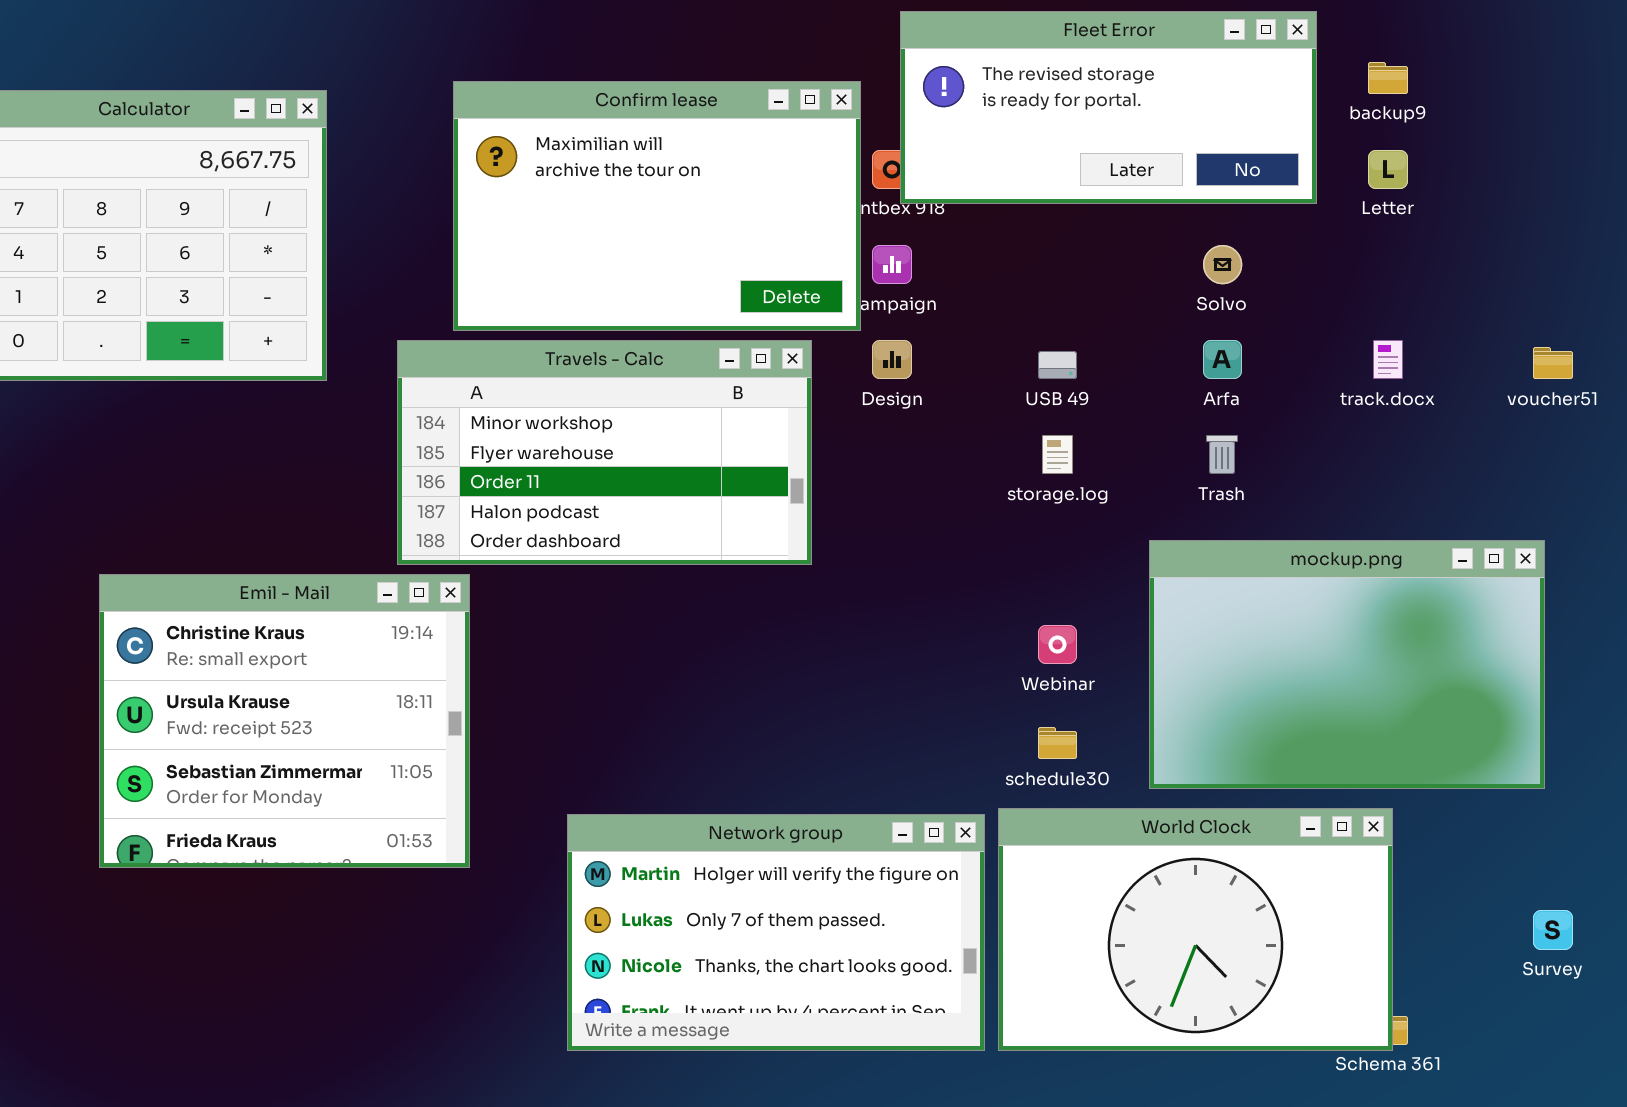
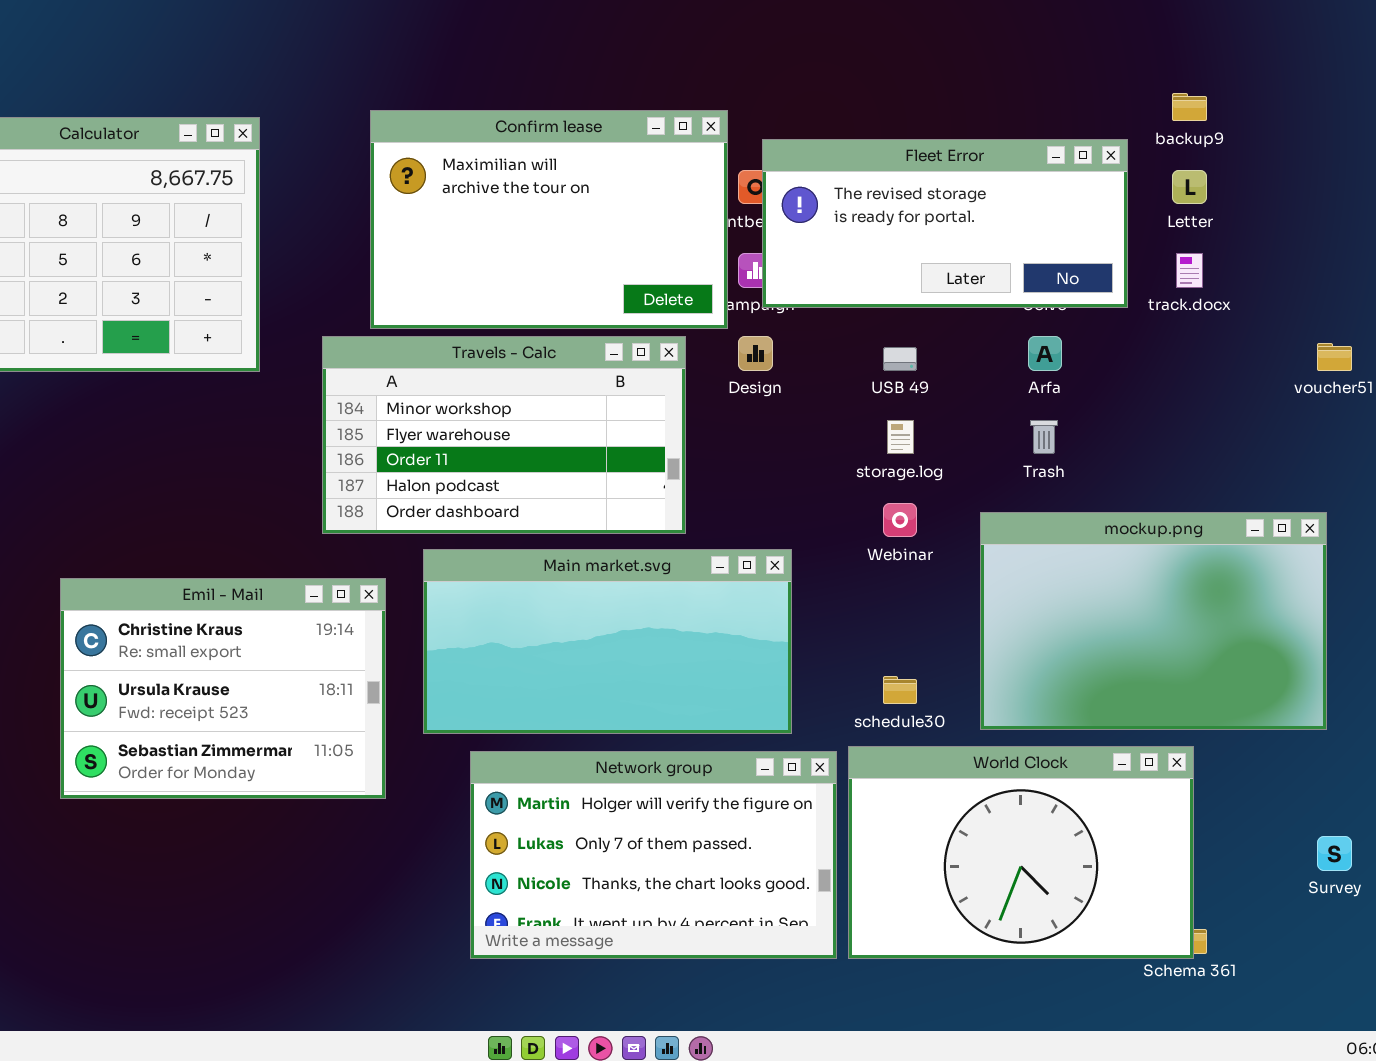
Fleet Error: [900,11,1317,204] -> [762,139,1128,308], moved
track.docx: [1373,340,1403,379] -> [1176,253,1203,288], moved
Emil - Mail: [99,574,470,868] -> [60,578,386,799], resized
Main market.svg: none -> [423,549,792,734], opened
Webinar: [1038,625,1077,664] -> [883,503,917,537], moved

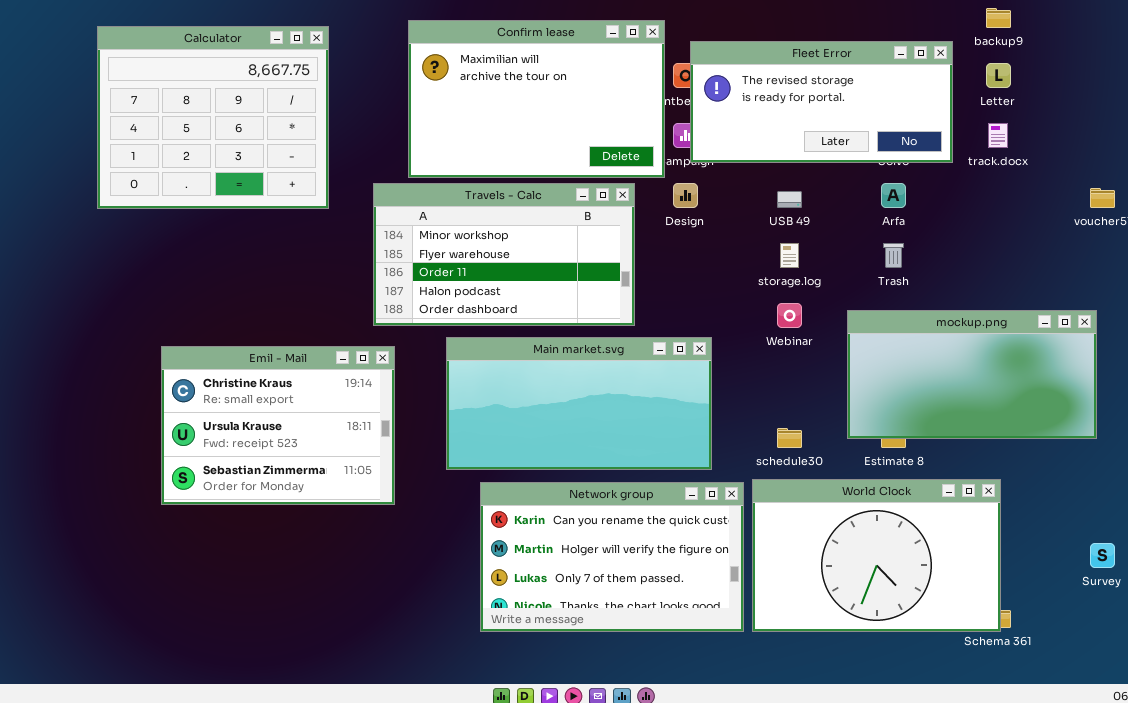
mockup.png: [980,512,1327,730] -> [847,310,1097,439], resized
Emil - Mail: [60,578,386,799] -> [161,346,395,505], moved
Network group: [470,751,837,959] -> [480,482,744,632], scrolled up 1 row

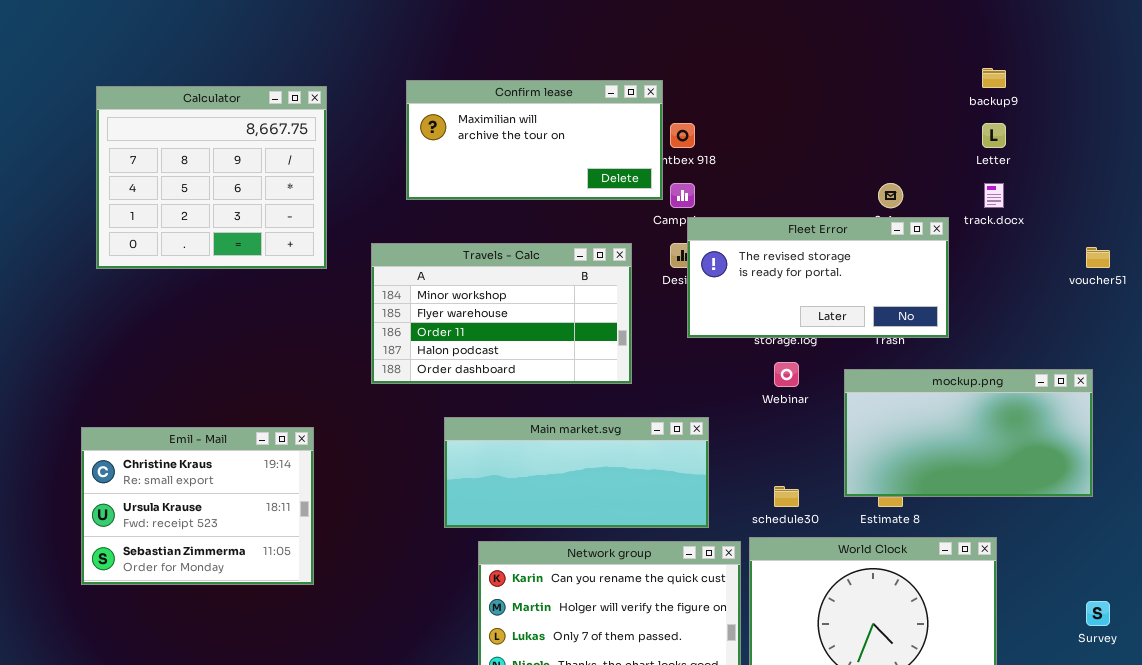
Confirm lease: [408,20,665,178] -> [406,80,663,200], resized
Fleet Error: [690,41,953,163] -> [687,217,949,338], moved
Main market.svg: [446,337,712,470] -> [444,417,709,528], resized
Emil - Mail: [161,346,395,505] -> [81,427,314,585], moved

